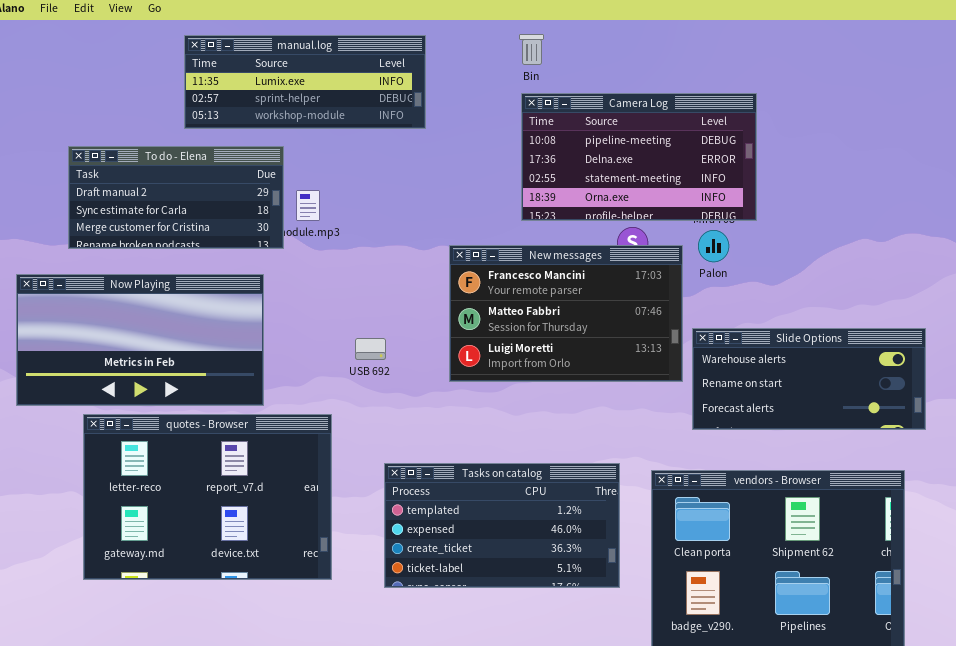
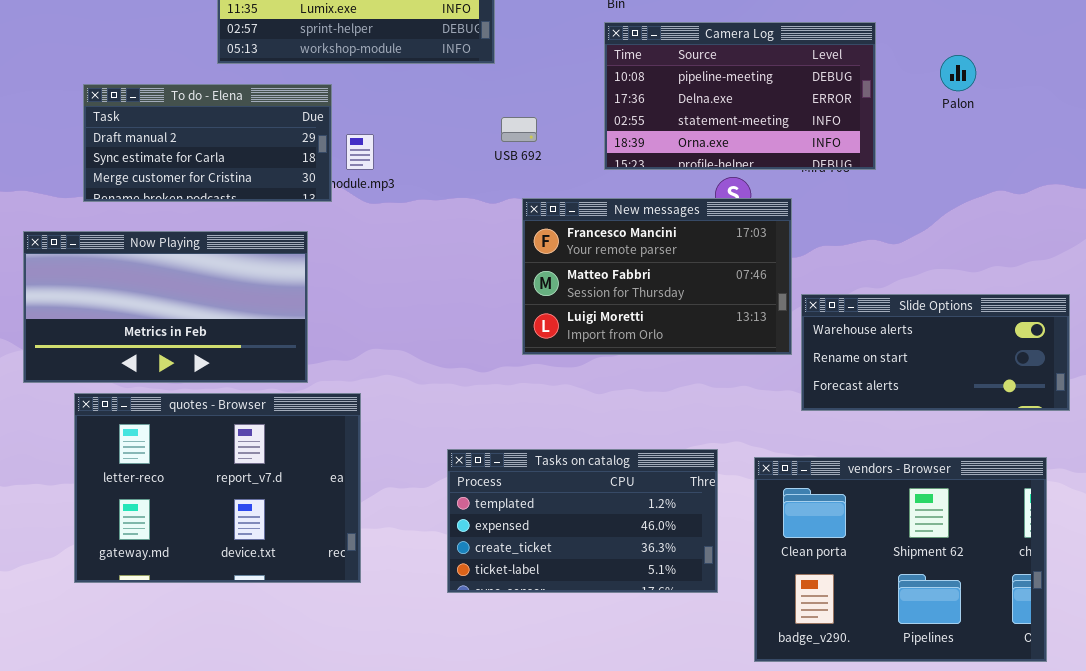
Palon: [698,230,729,262] -> [940,55,976,91], moved
USB 692: [355,338,386,360] -> [501,117,537,142], moved
quotes - Browser: [83,414,332,580] -> [74,393,361,583], moved

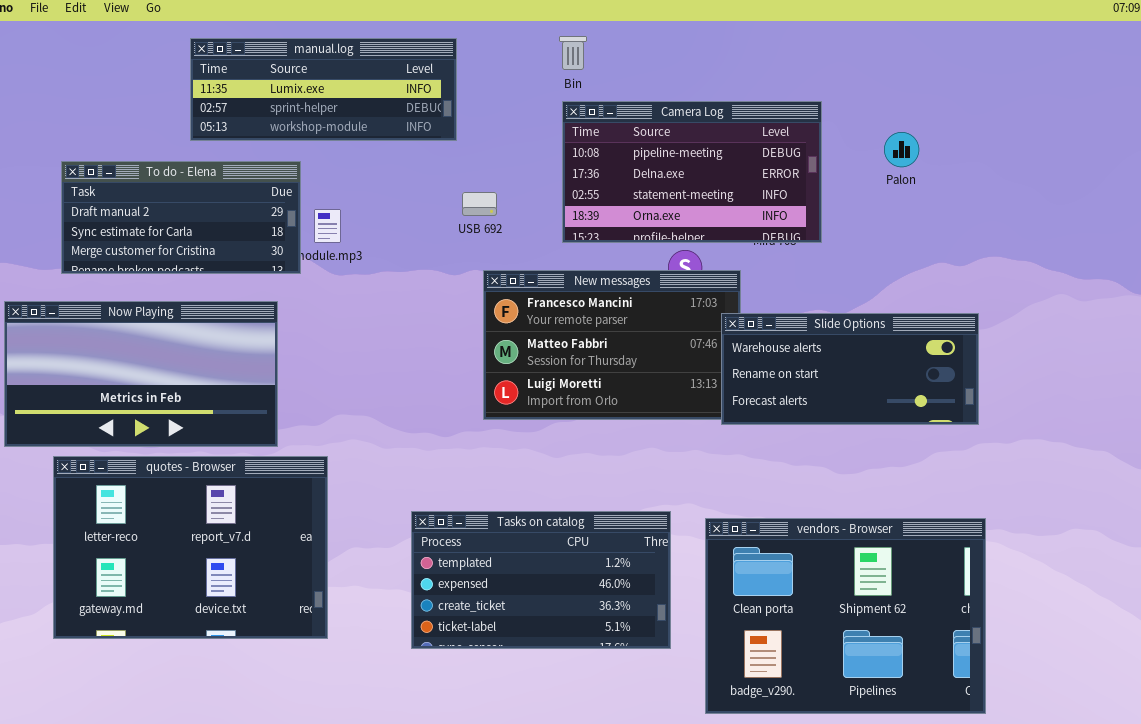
Slide Options: [801,294,1070,411] -> [721,313,979,425], moved

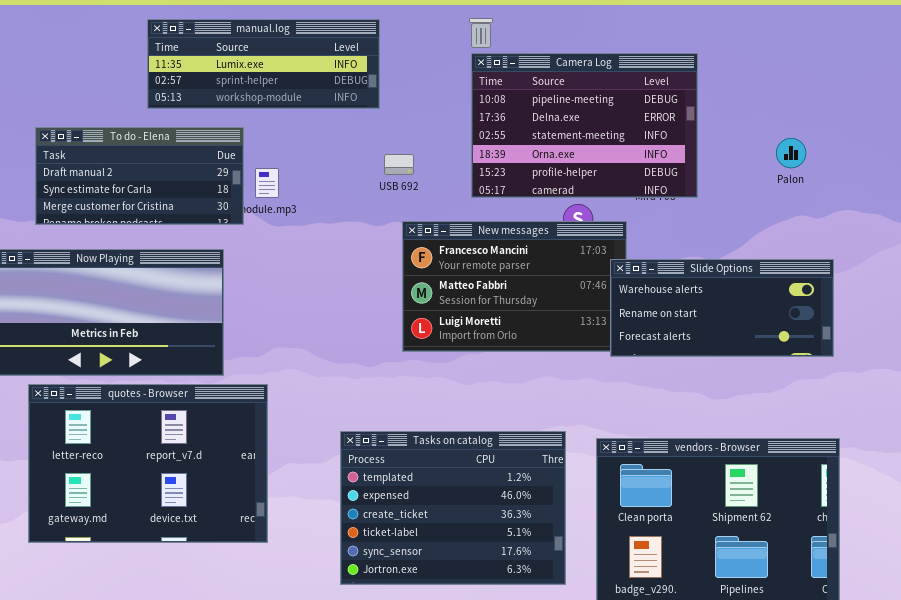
Camera Log: [562,101,822,243] -> [471,53,698,198], resized
Palon: [884,132,919,167] -> [776,138,806,168], moved
Tasks on catalog: [411,511,671,649] -> [340,431,566,585], resized

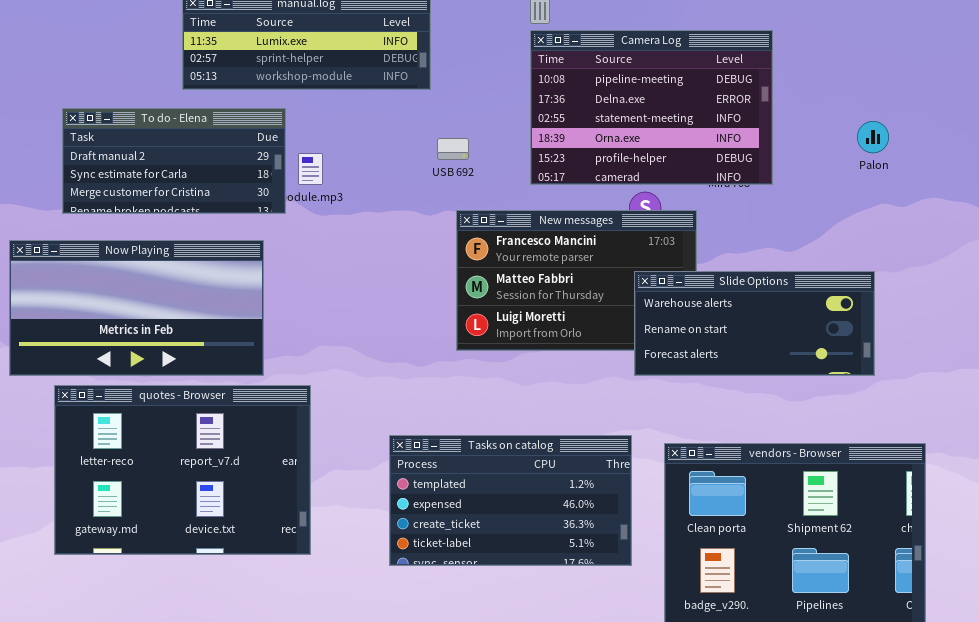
Slide Options: [610,259,834,357] -> [634,271,875,376], moved
Tasks on catalog: [340,431,566,585] -> [389,435,632,566], resized

